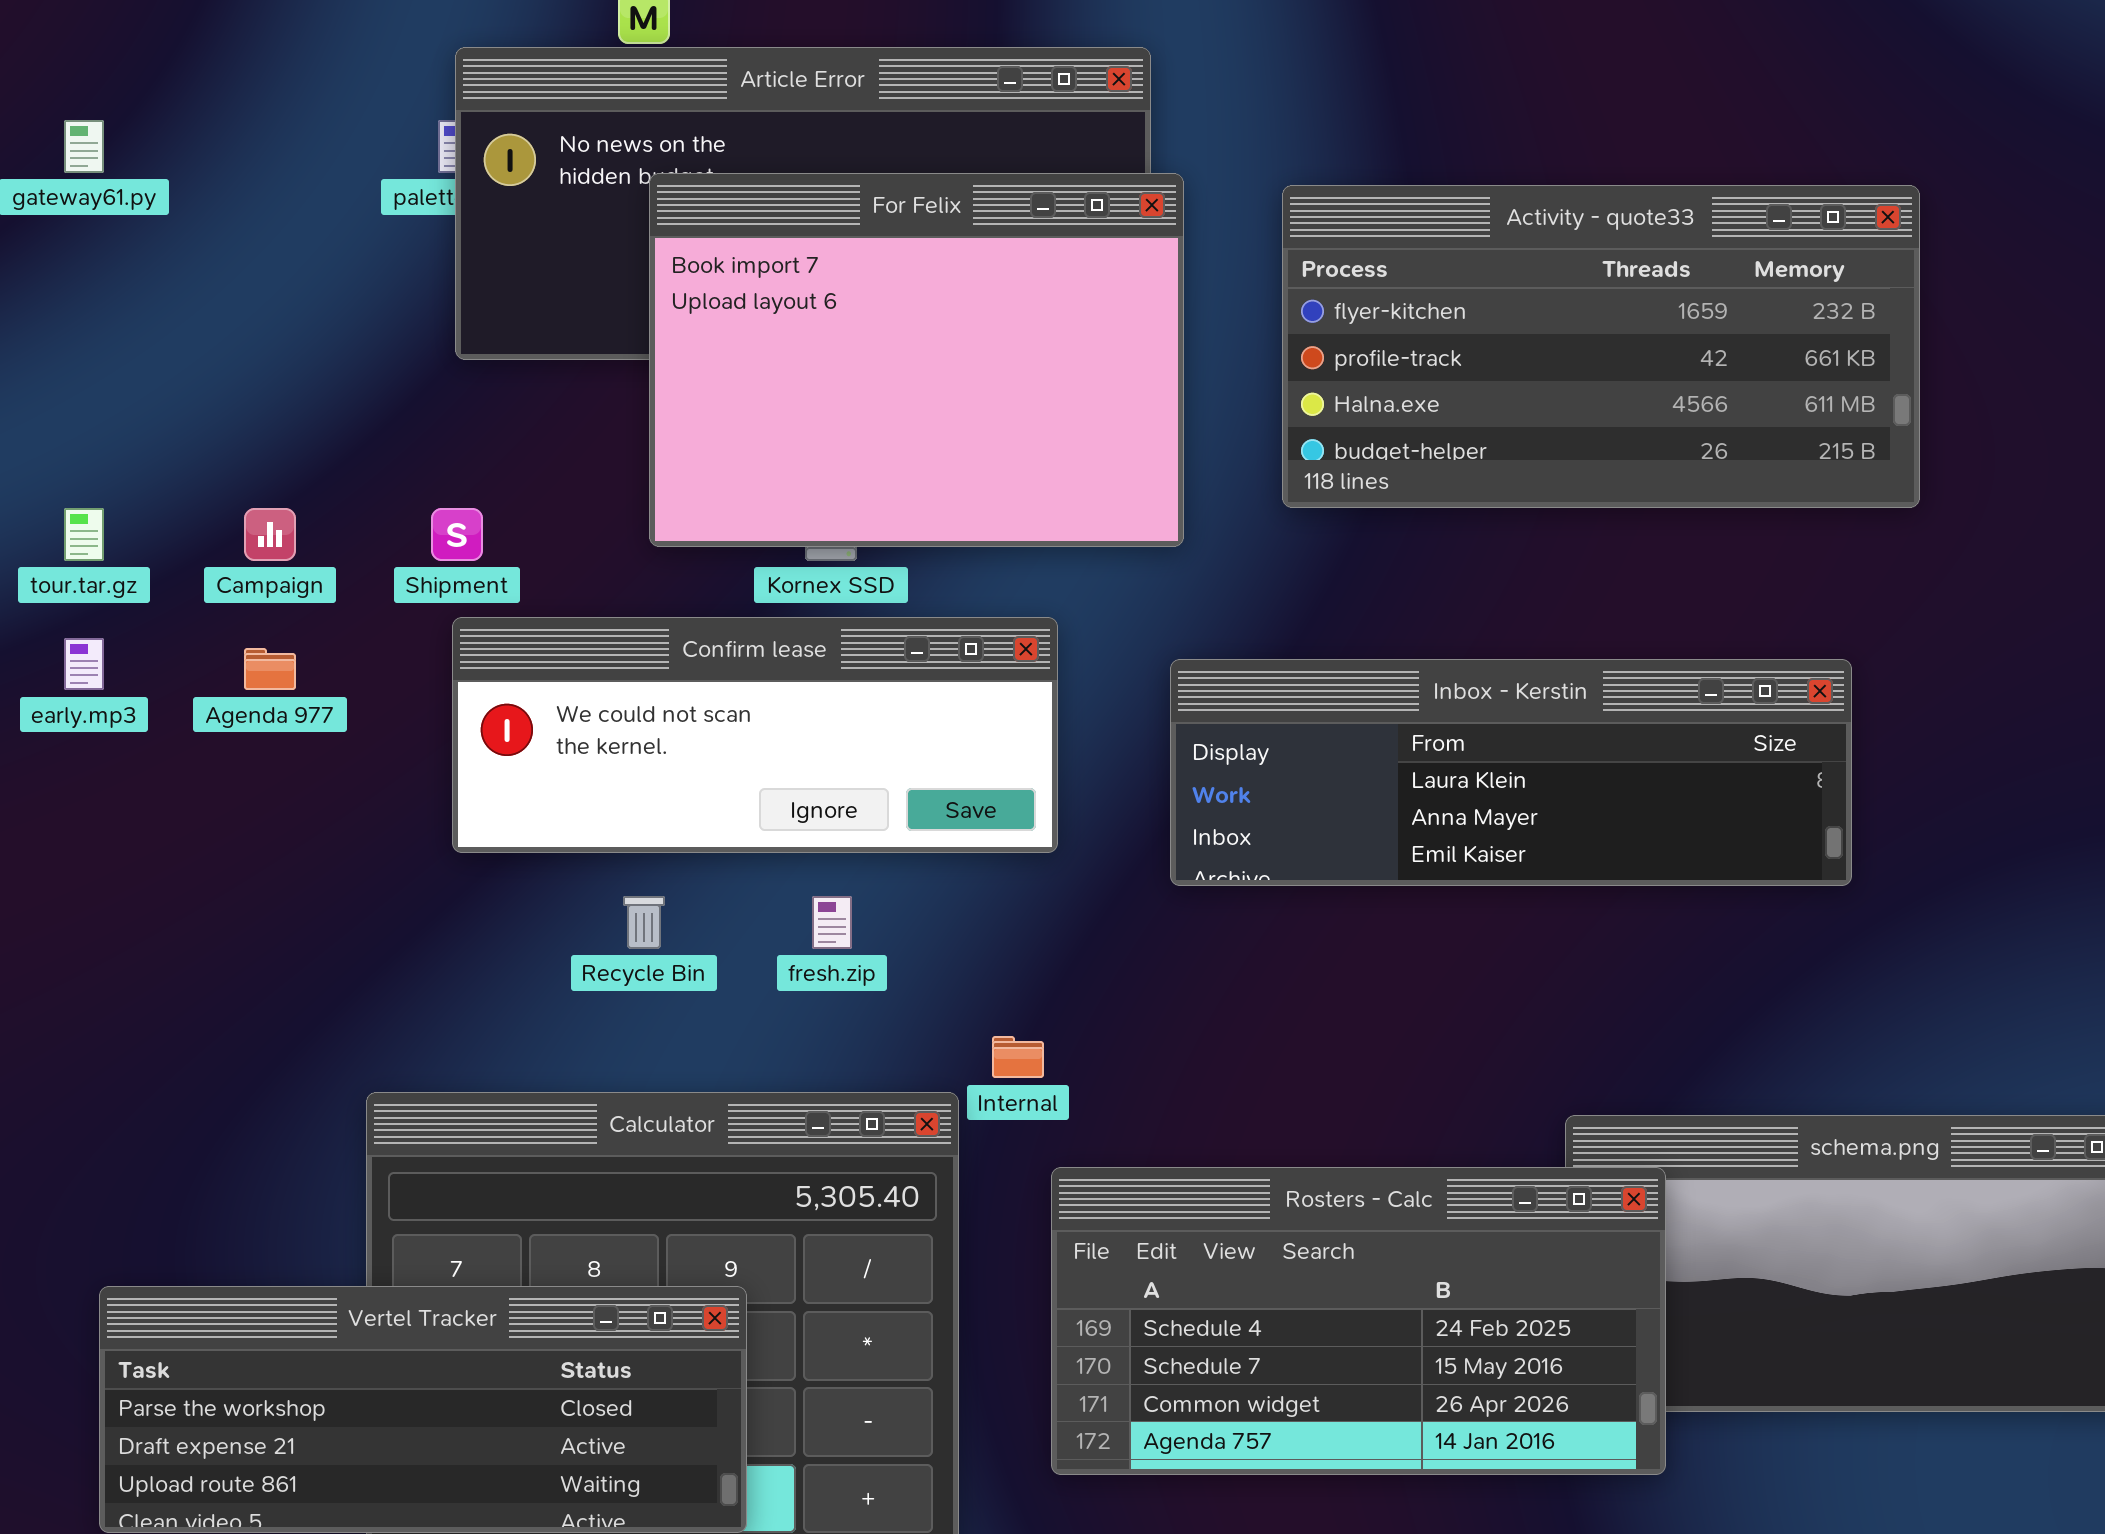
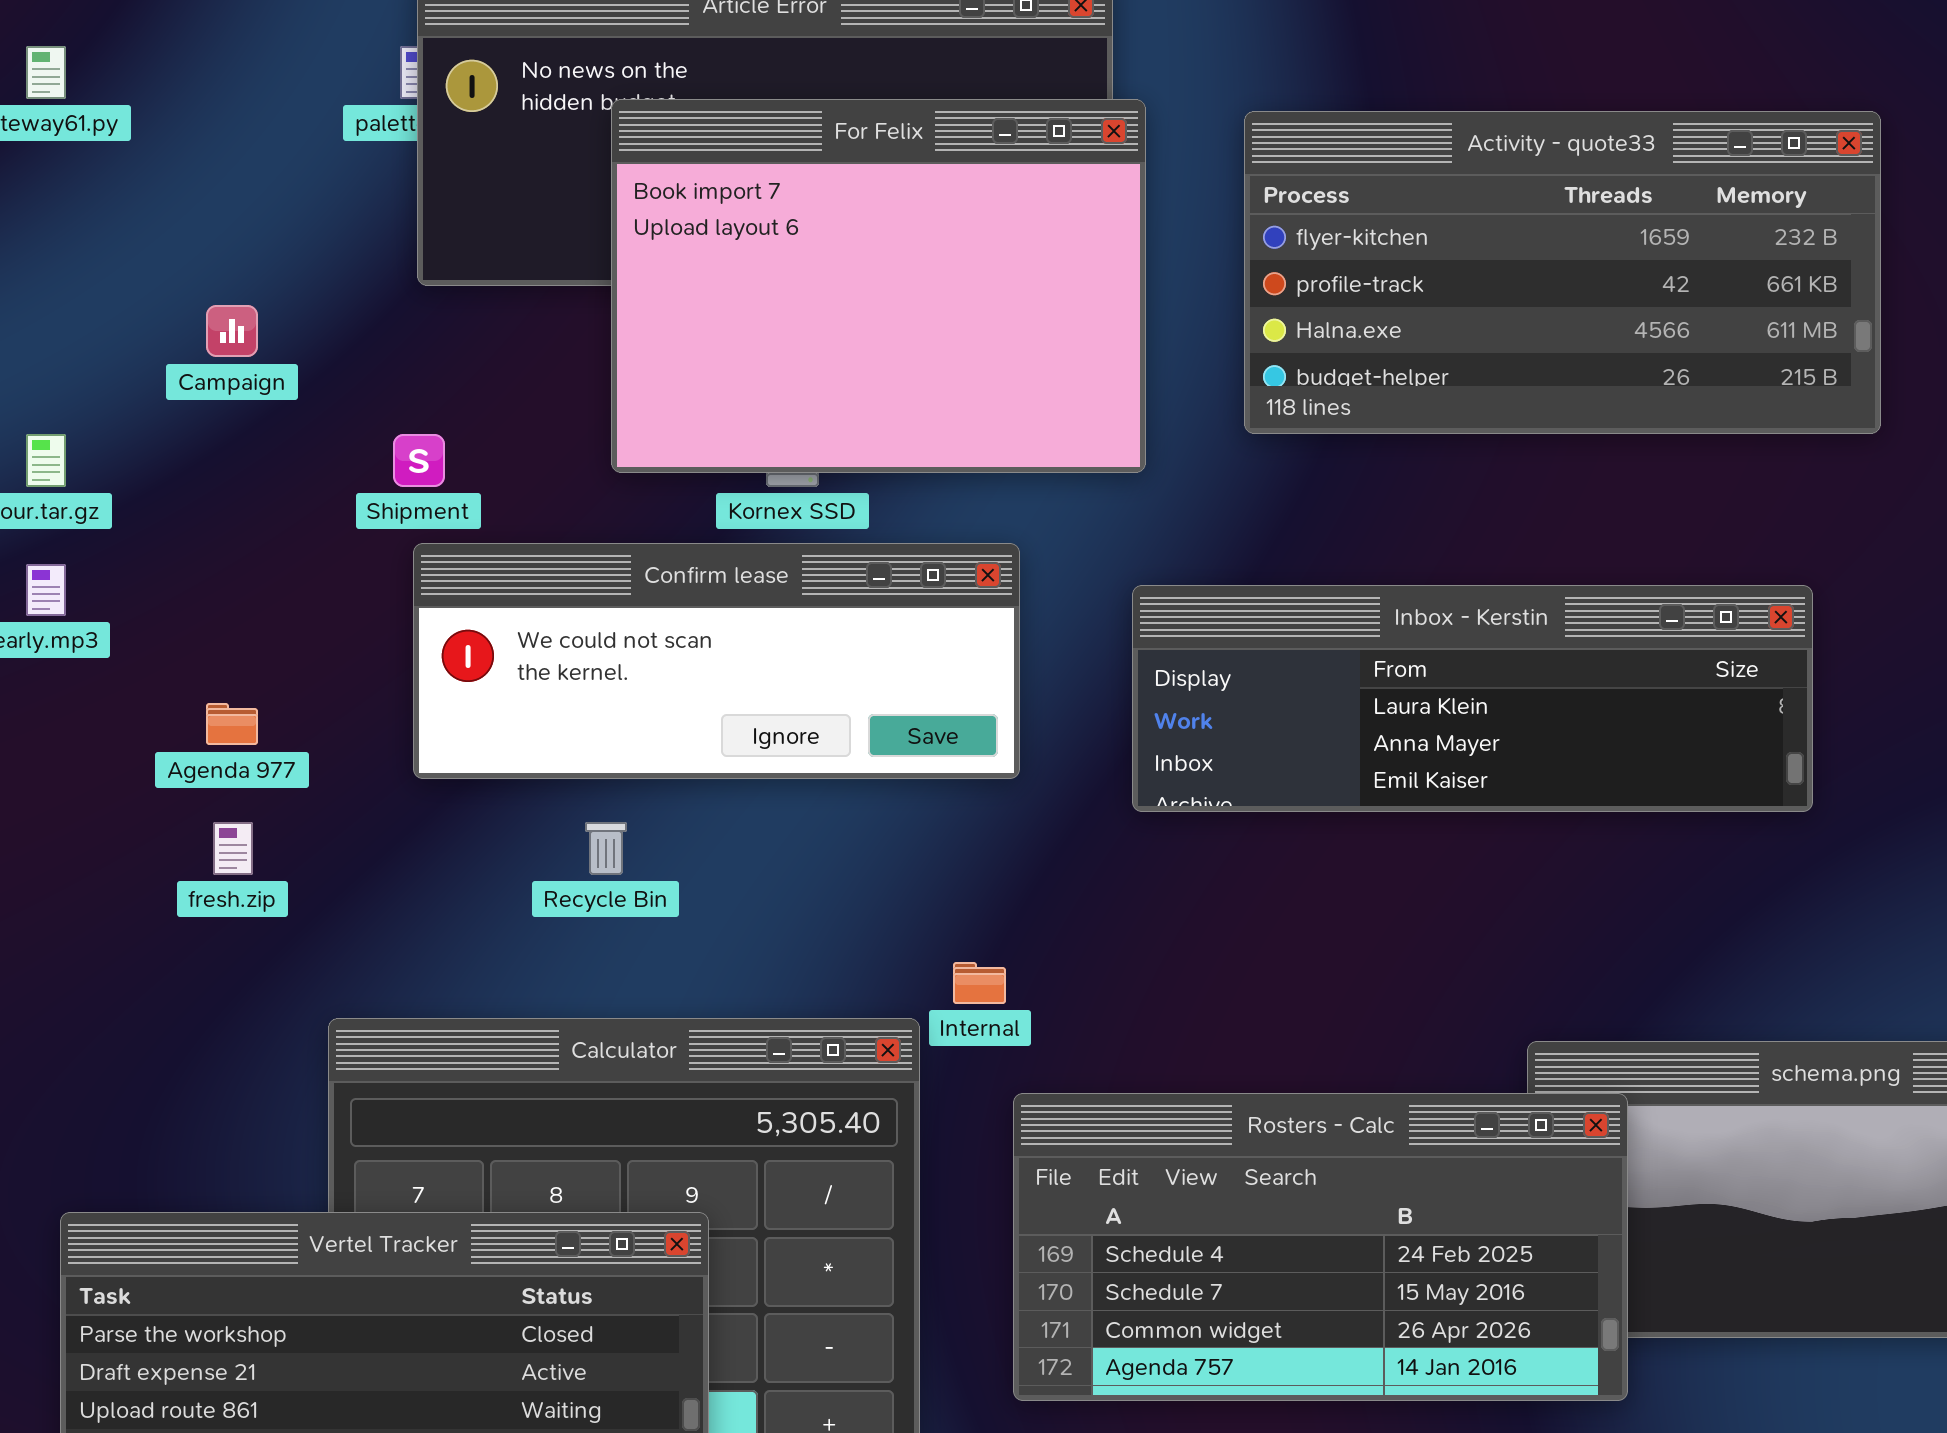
Campaign: [244,508,296,561] -> [206,305,258,357], moved
Agenda 977: [244,648,296,690] -> [206,703,258,745], moved
fresh.zip: [812,896,852,949] -> [213,822,253,875], moved

